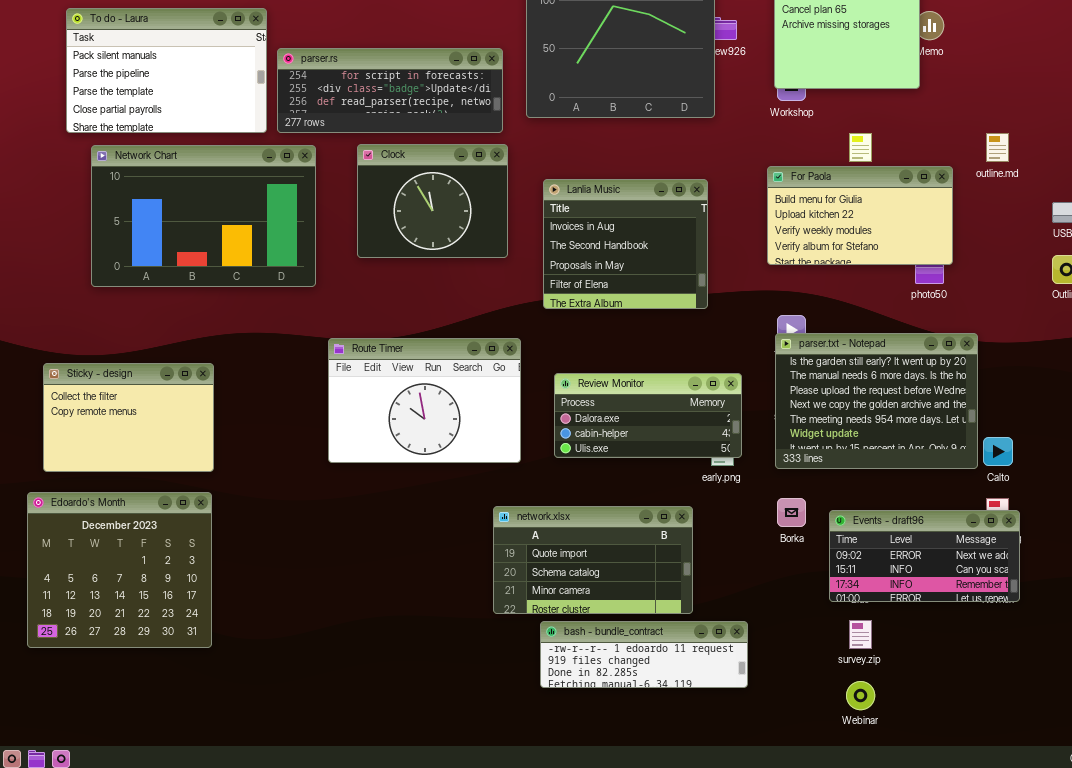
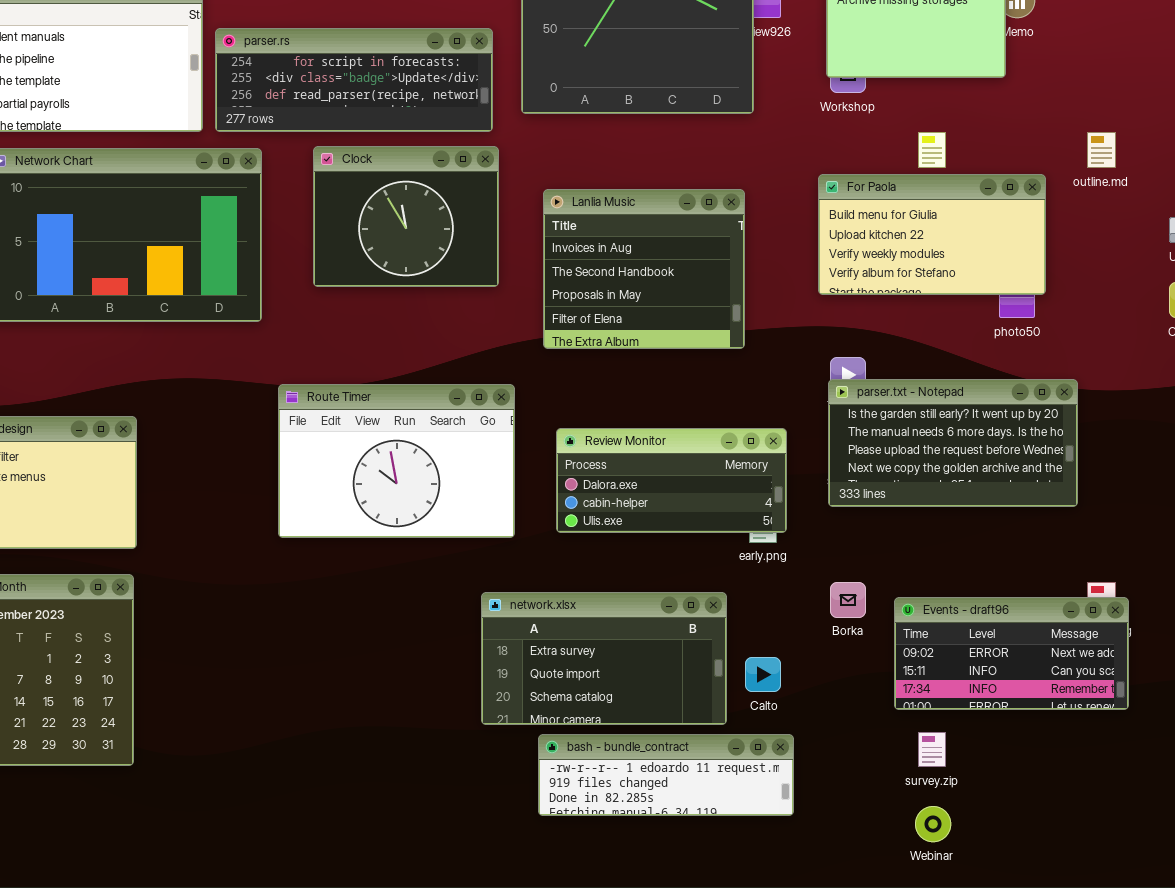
parser.txt - Notepad: [775,333,978,469] -> [828,379,1078,507], resized
Calto: [983,437,1013,466] -> [745,657,781,692], moved
network.xlsx: [493,506,693,614] -> [481,592,727,725], scrolled up 1 row

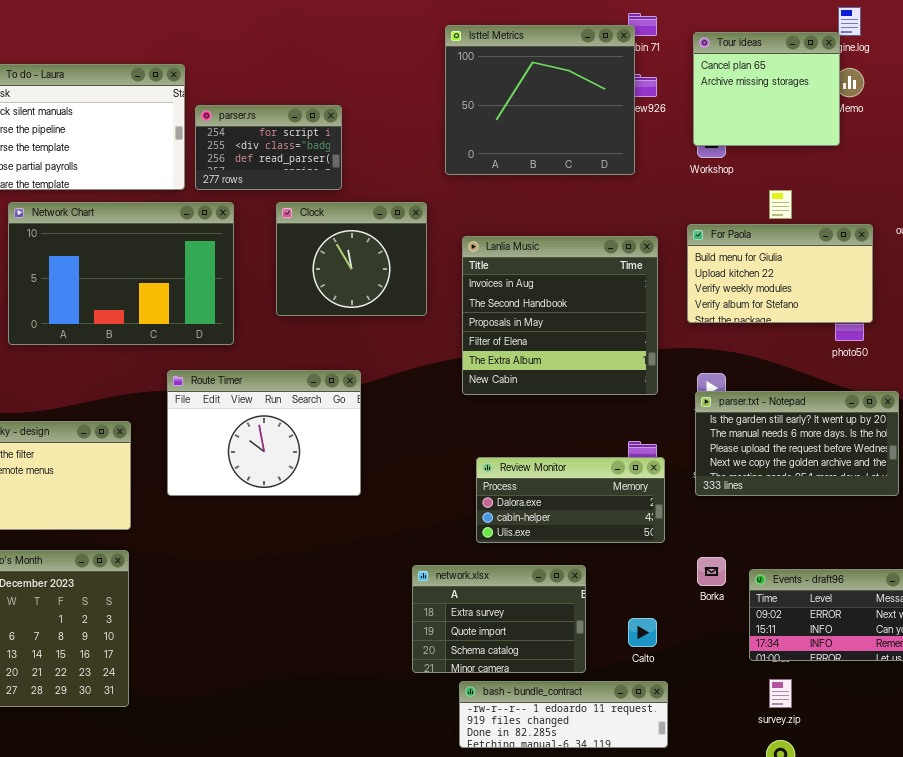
parser.rs: [215,28,493,132] -> [195,105,342,190], resized
Lanlia Music: [543,189,745,349] -> [462,236,658,395], resized
Route Timer: [278,384,515,538] -> [167,370,361,496], moved
Review Monitor: [556,428,787,533] -> [476,457,665,543], moved
network.xlsx: [481,592,727,725] -> [412,565,586,673], resized

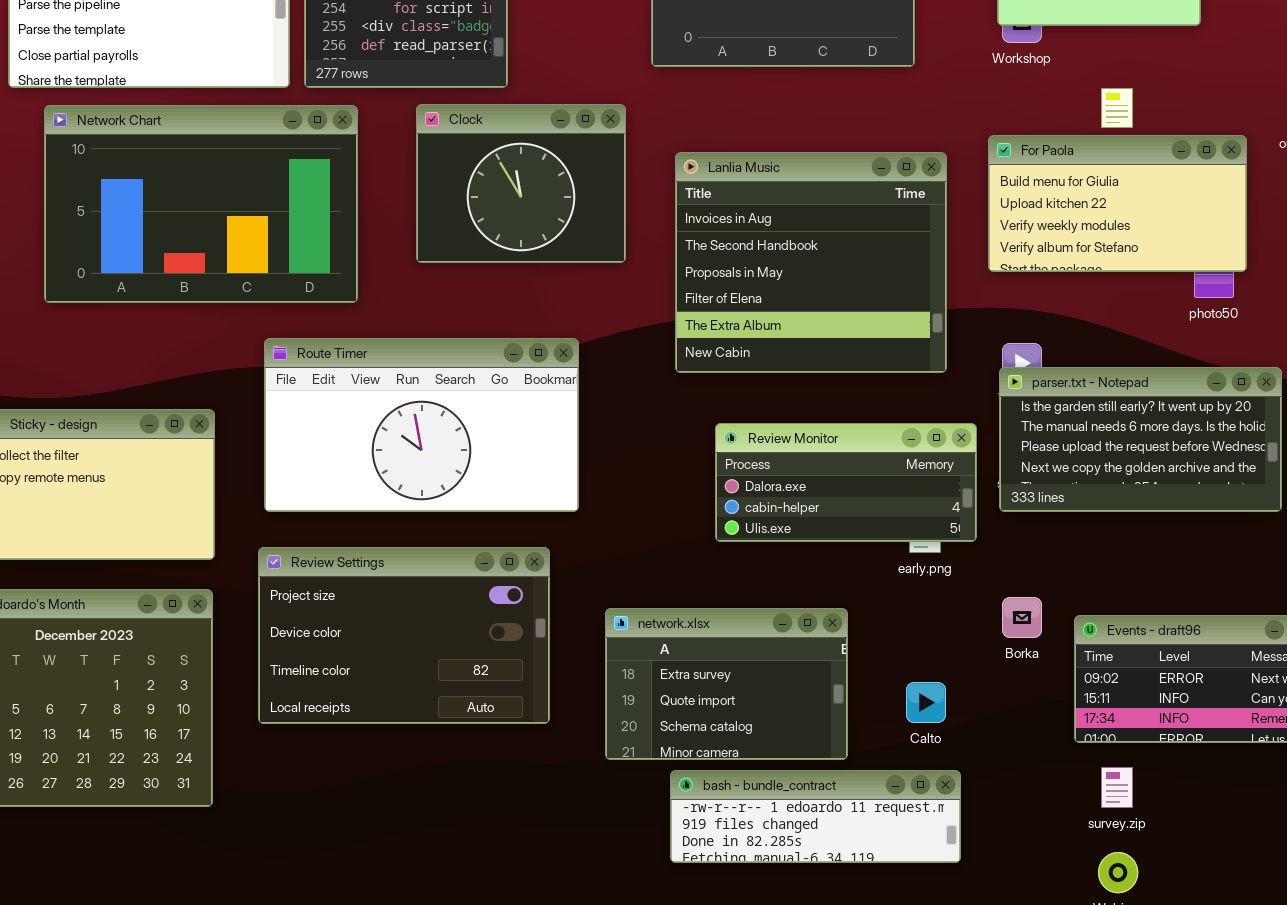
Route Timer: [167,370,361,496] -> [264,338,579,512], resized
Review Monitor: [476,457,665,543] -> [715,423,977,542], moved
Review Settings: none -> [258,547,550,724], opened

